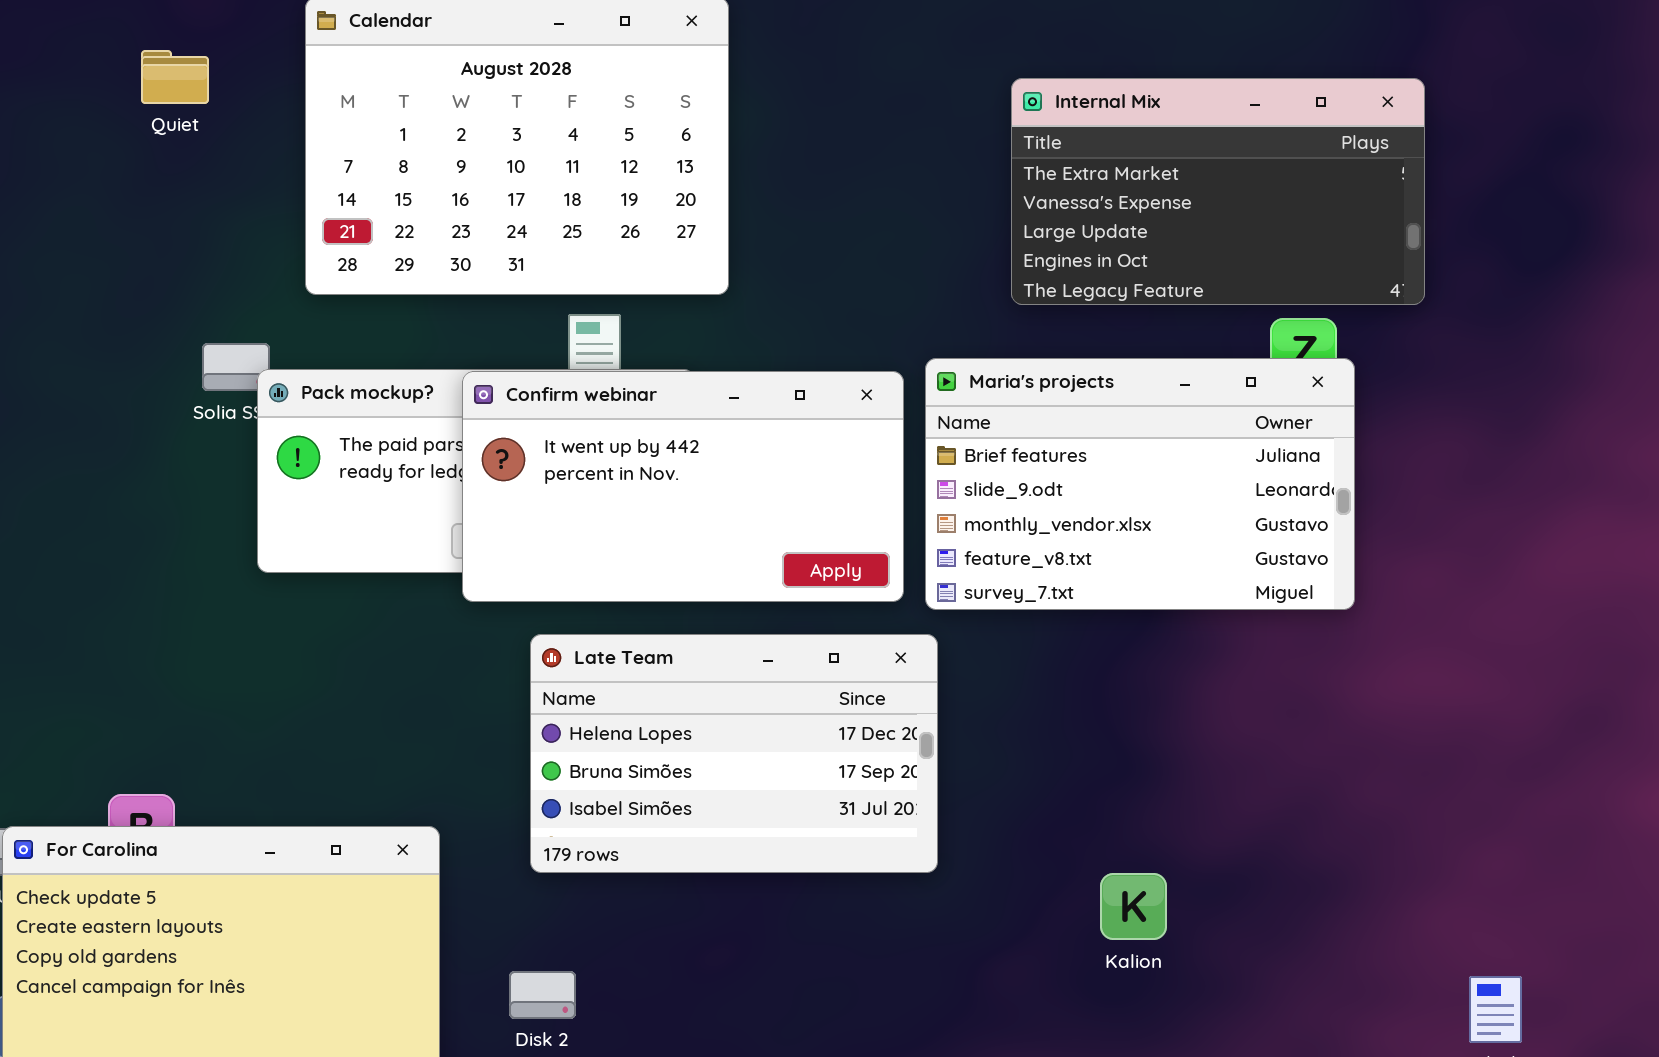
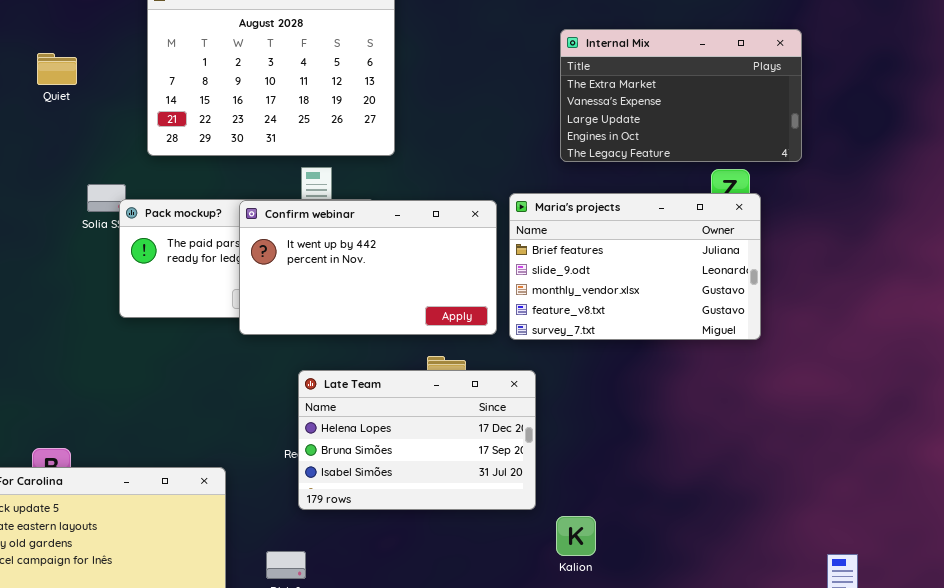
Quiet: [141,50,209,104] -> [37,53,77,85], moved
Late Team: [530,634,938,873] -> [298,370,536,510], moved
Kalion: [1100,873,1167,940] -> [556,516,596,556], moved

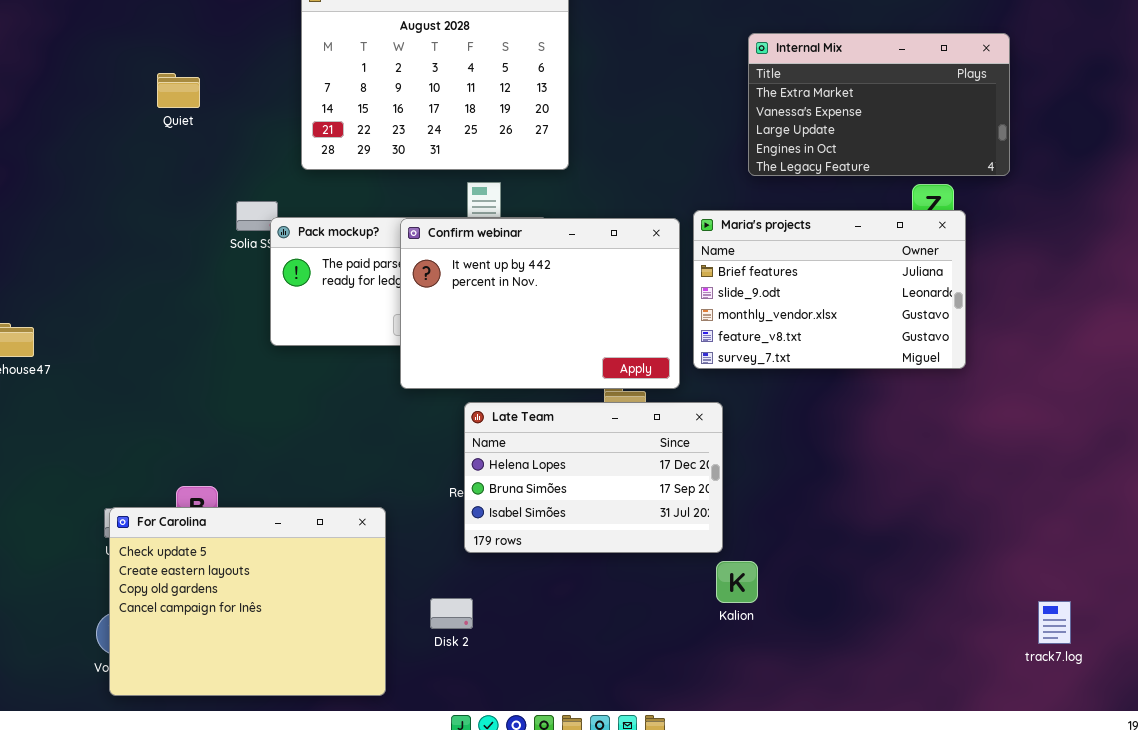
Quiet: [37,53,77,85] -> [157,73,200,108], moved
Confirm webinar: [239,200,497,335] -> [400,218,680,389], resized
Kalion: [556,516,596,556] -> [716,561,758,603], moved

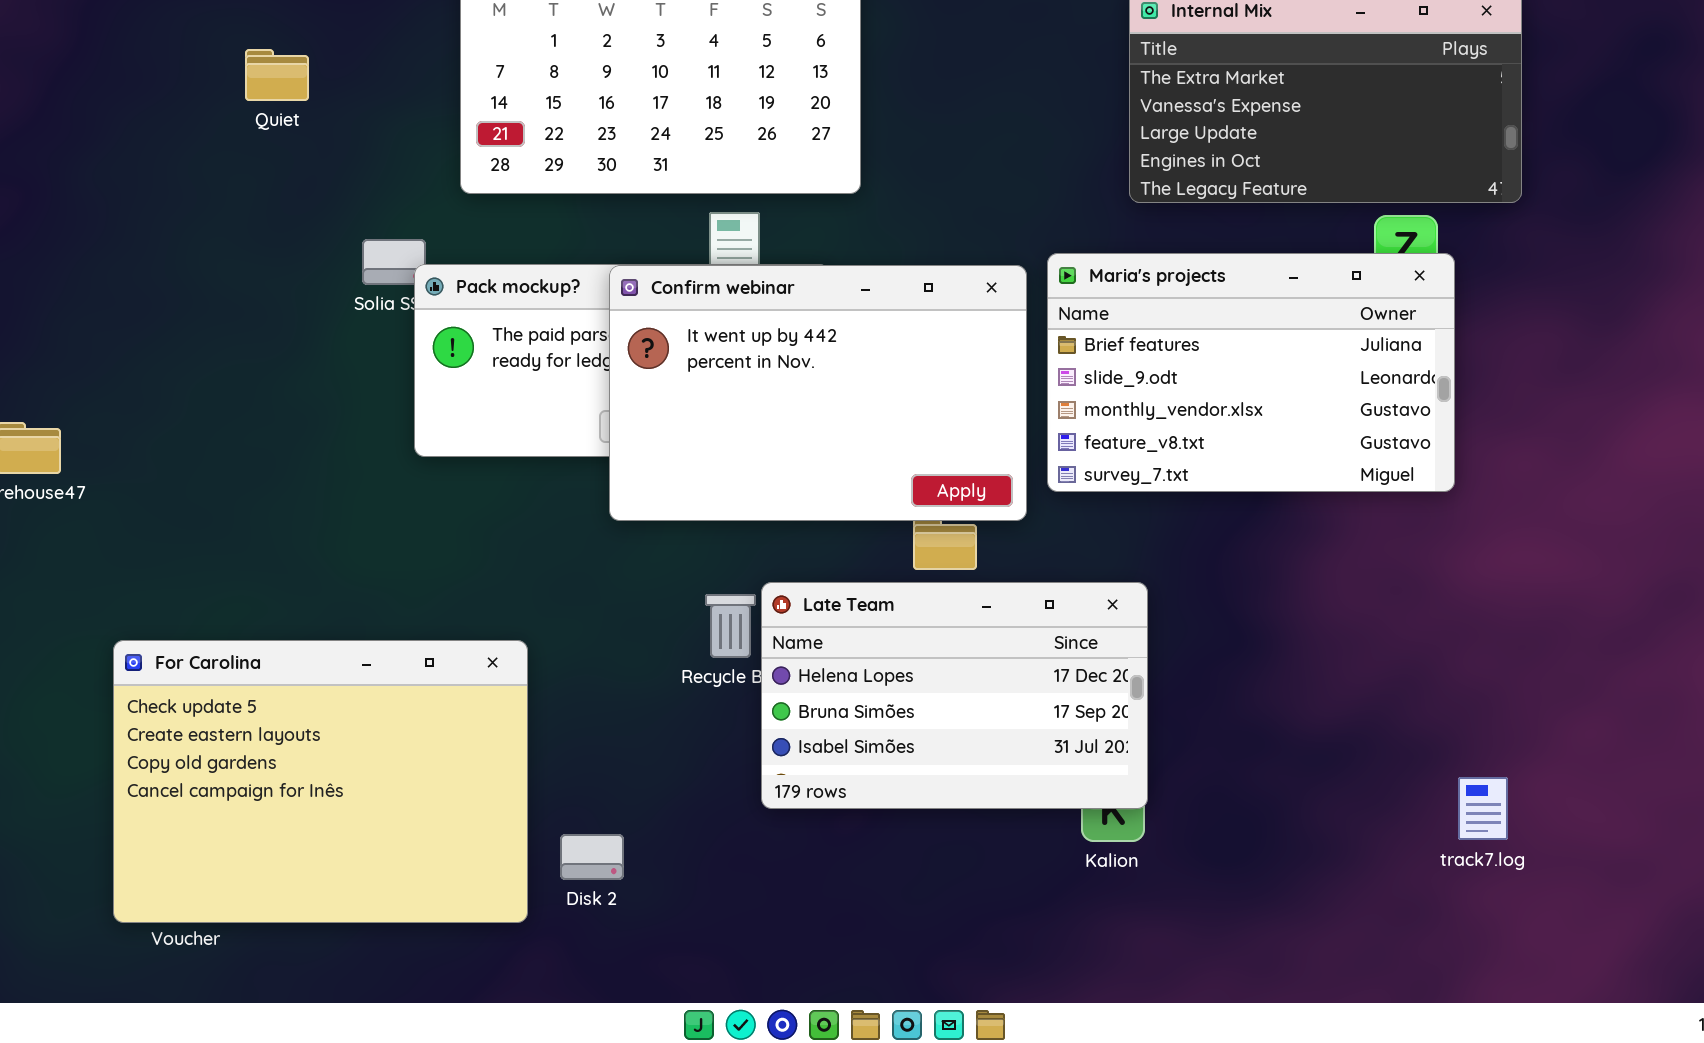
Late Team: [464,402,723,553] -> [761,582,1148,809], moved
For Carolina: [109,507,386,696] -> [113,640,528,923], moved
Disk 2: [430,598,473,629] -> [560,834,624,880], moved
track7.log: [1038,601,1071,644] -> [1458,777,1508,840], moved

